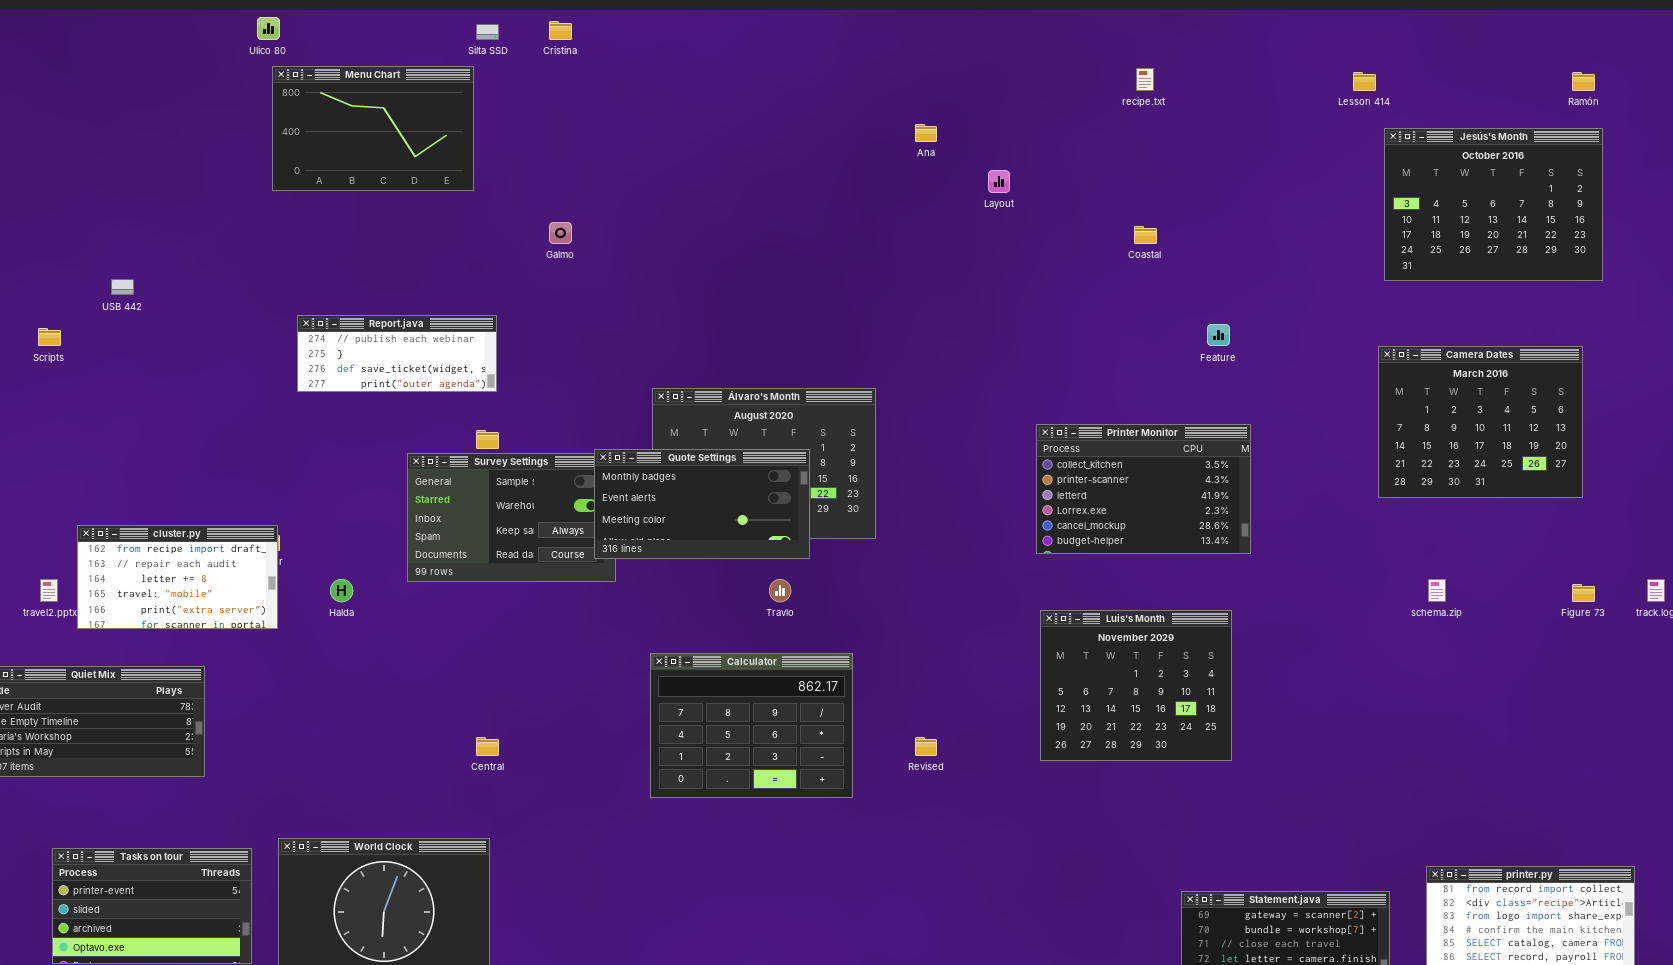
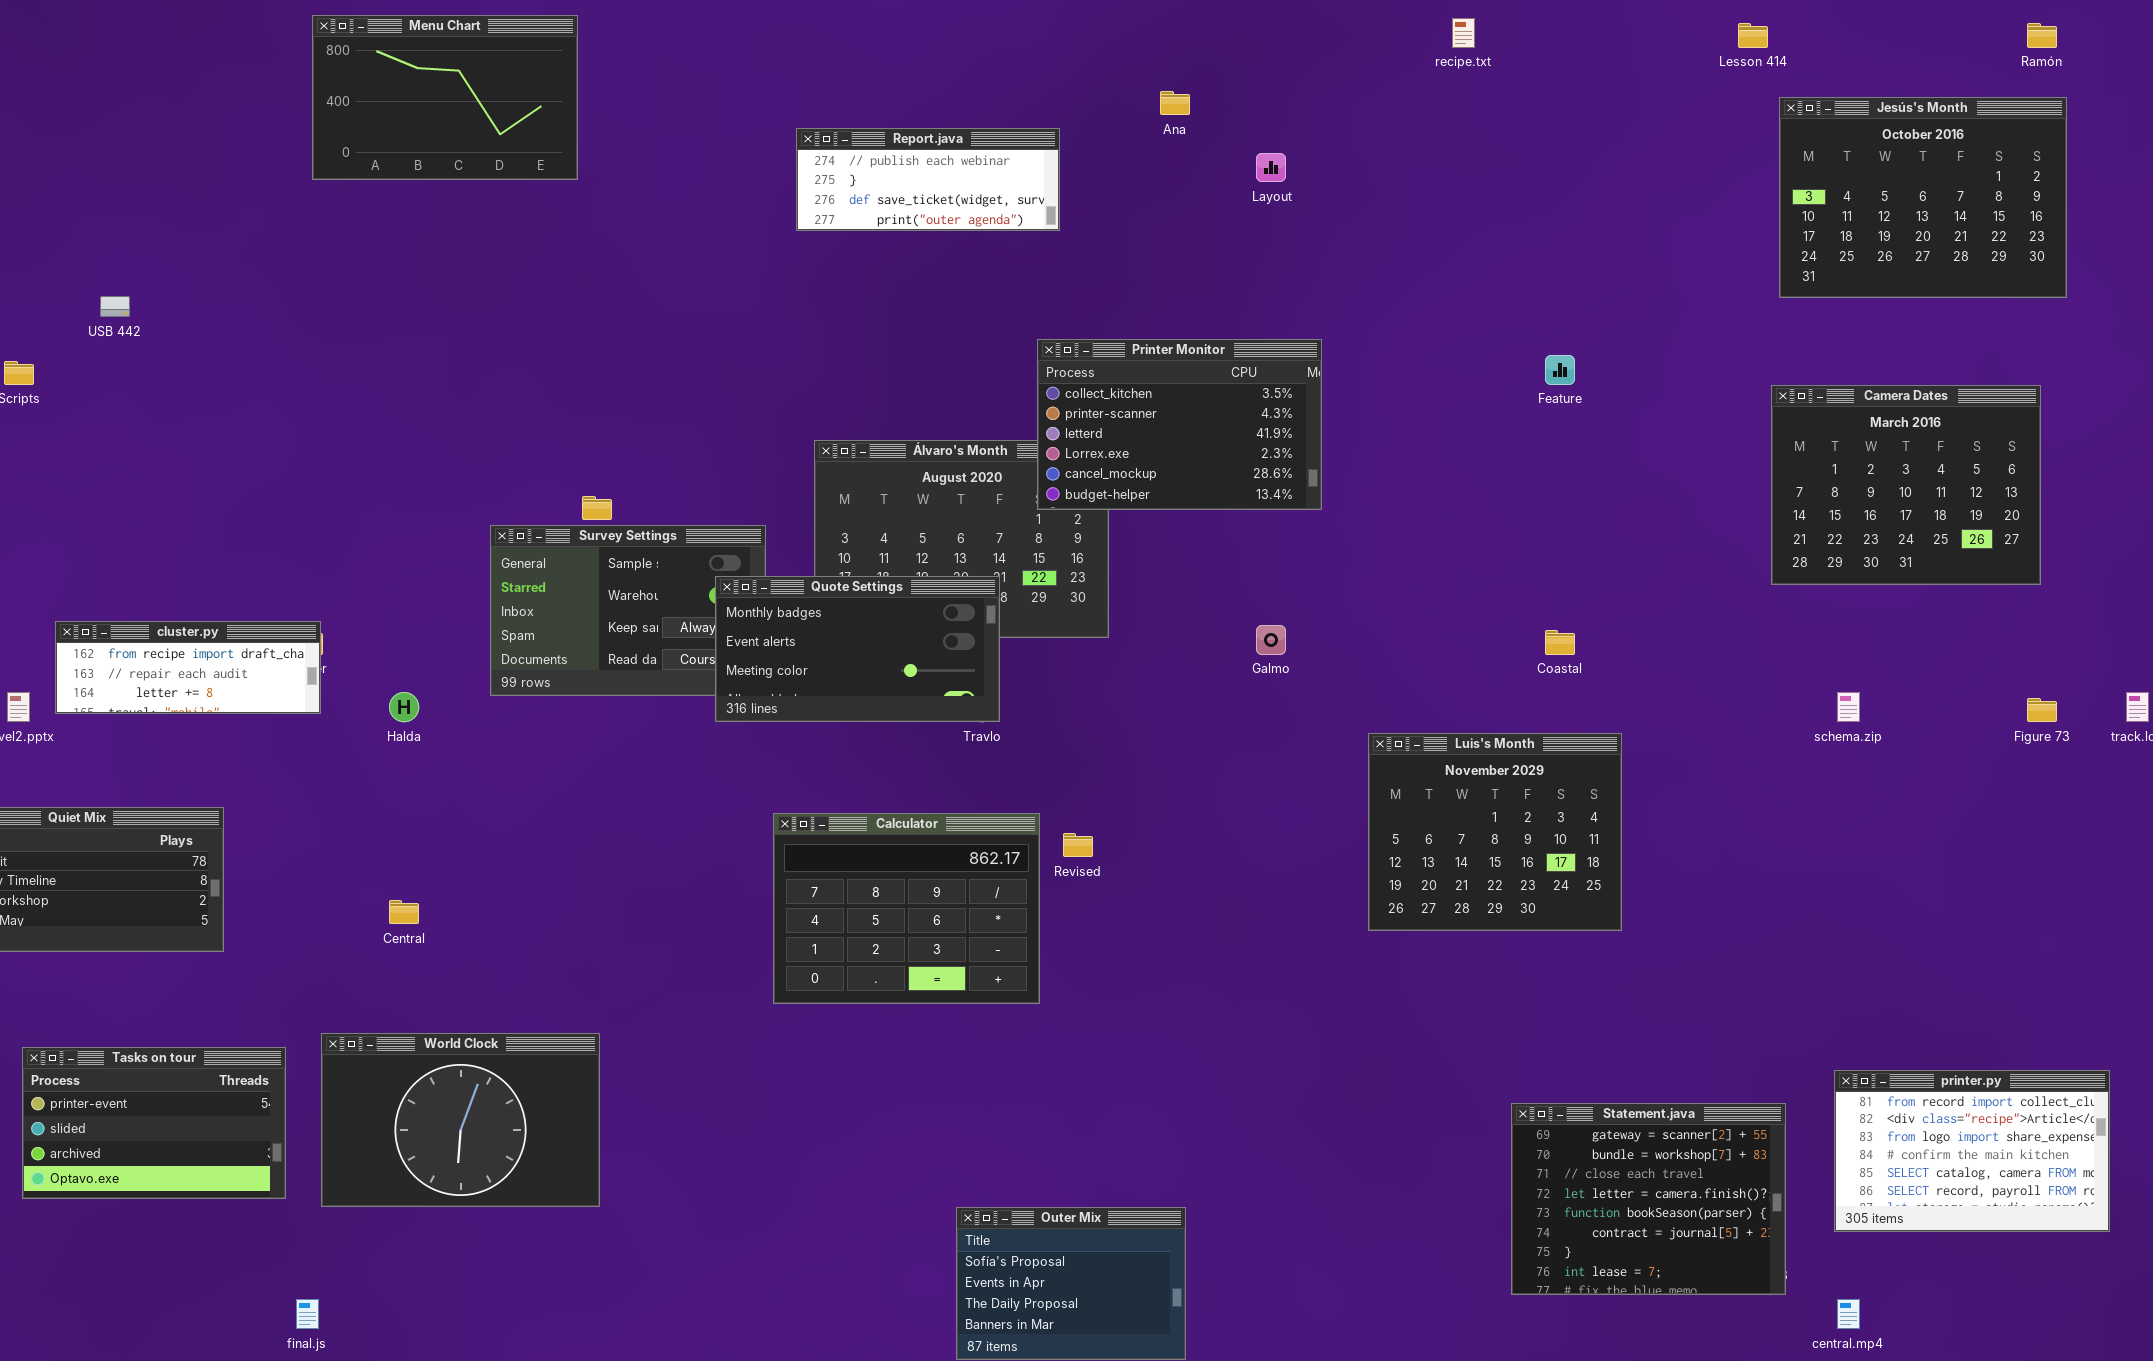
Galmo: [549,222,572,244] -> [1256,625,1286,655], moved
Coastal: [1134,226,1157,244] -> [1545,630,1575,655], moved
Report.java: [297,315,497,392] -> [796,128,1060,231], moved
Printer Monitor: [1036,424,1251,554] -> [1037,339,1322,510], moved
Quote Settings: [594,449,810,559] -> [715,576,1000,722], moved
cluster.py: [77,525,278,629] -> [55,621,321,714], resized
Luis's Month: [1040,610,1232,761] -> [1368,733,1622,931], moved
Calculator: [650,653,853,798] -> [773,813,1040,1004], moved
Central: [476,737,499,756] -> [389,900,419,924], moved
Revised: [915,737,937,756] -> [1063,833,1093,857], moved

